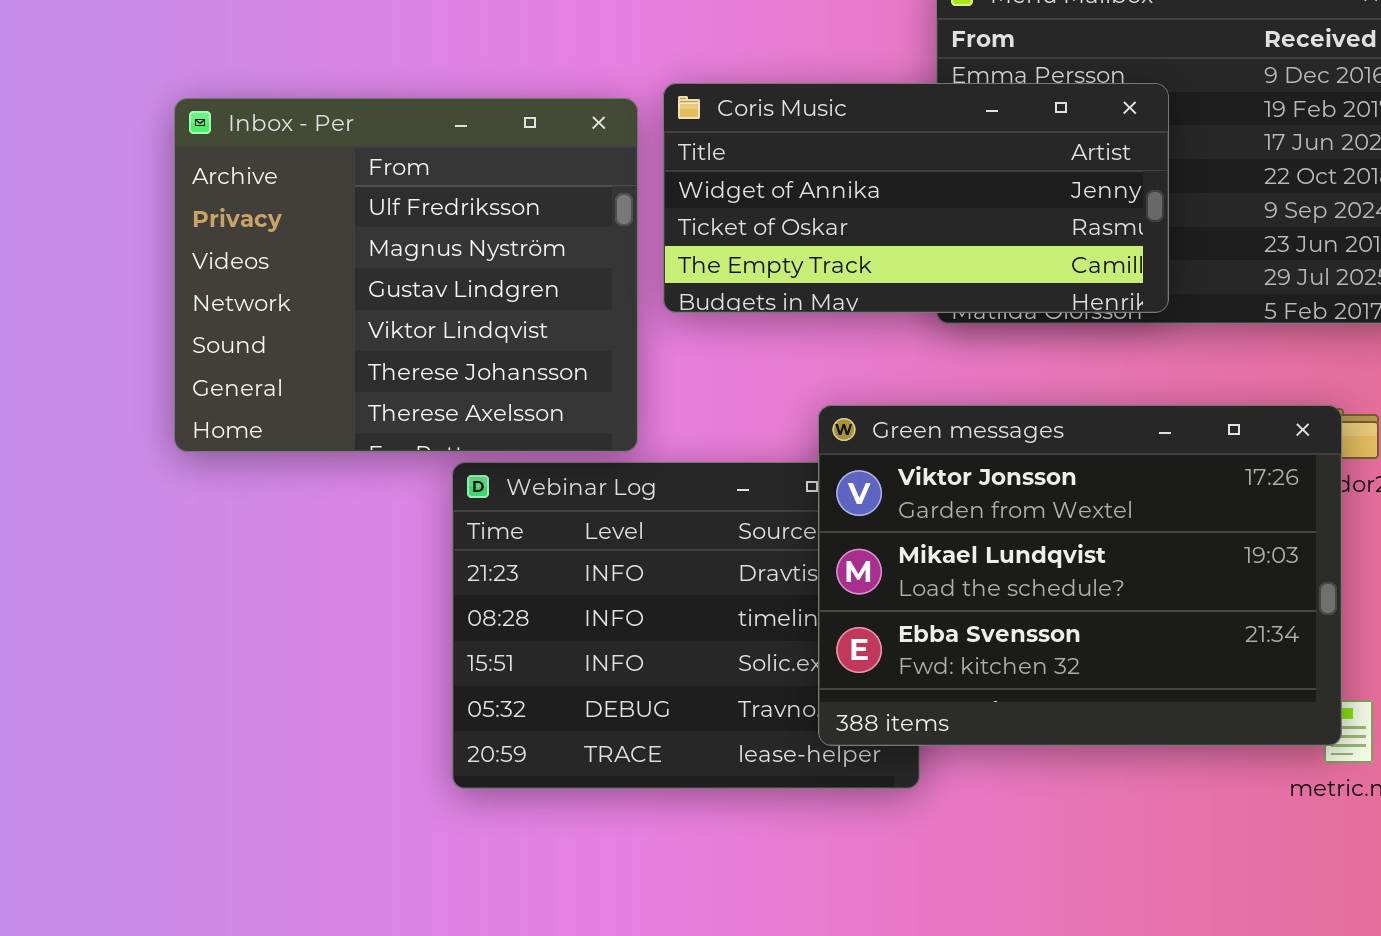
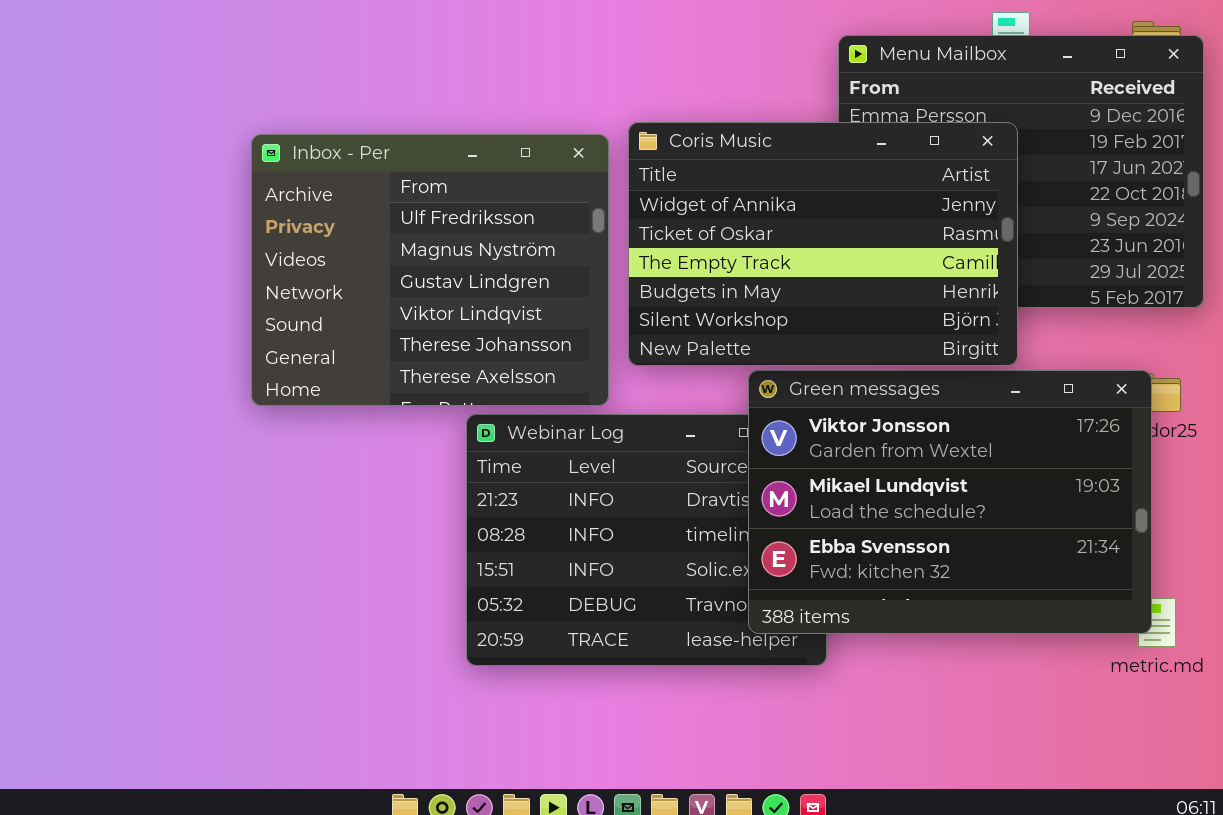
Coris Music: [663,83,1169,313] -> [628,122,1018,366], resized

